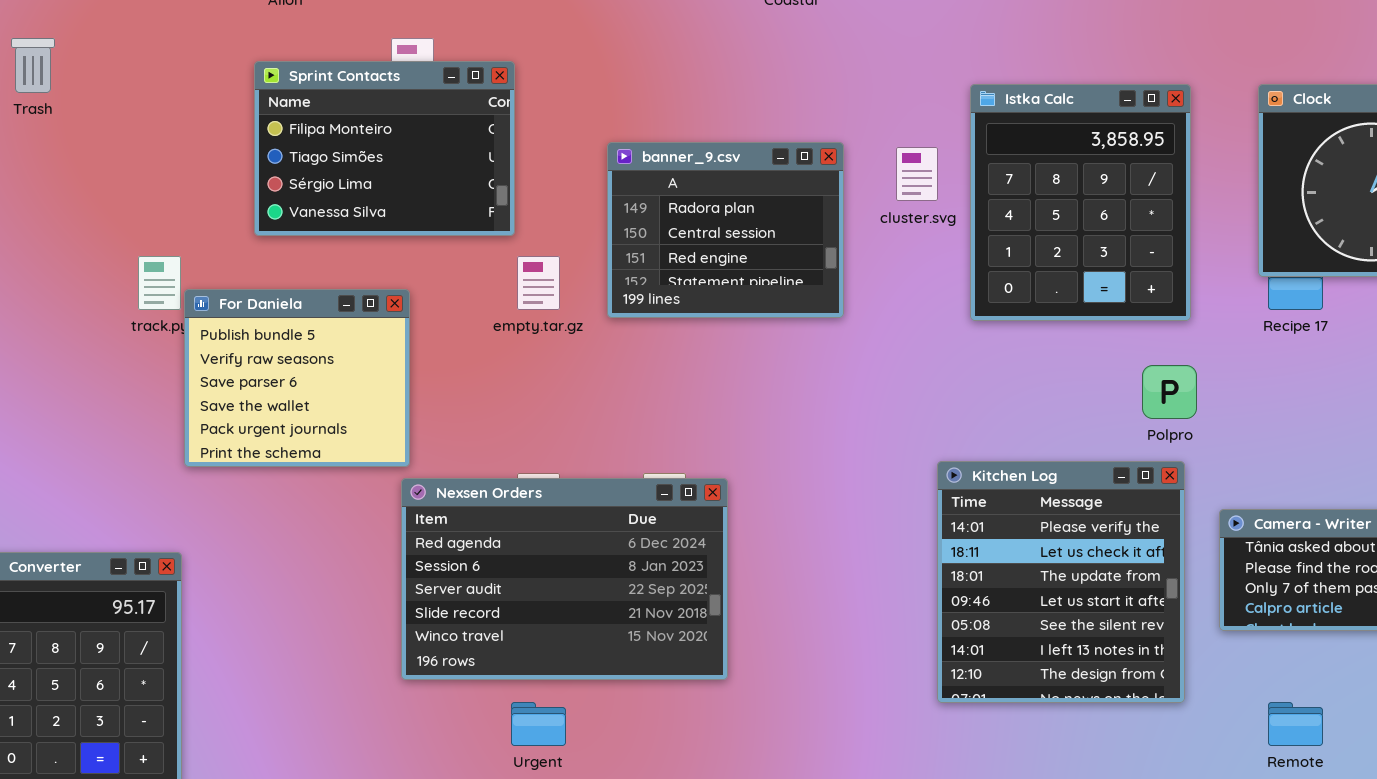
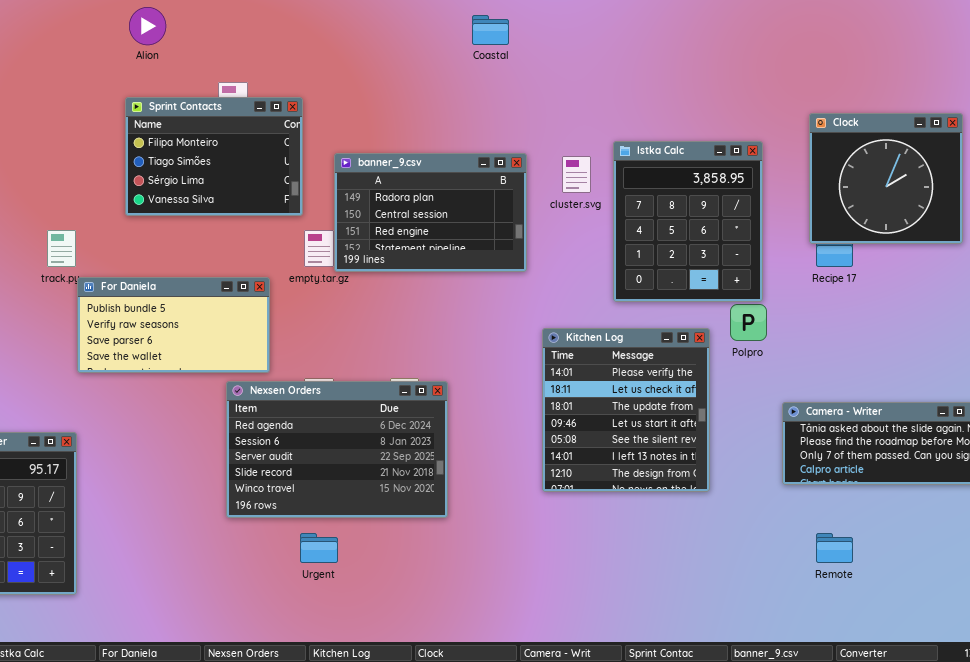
Istka Calc: [970,84,1191,321] -> [613,141,763,302], moved
banner_9.csv: [607,142,844,318] -> [334,153,527,272], resized
For Daniela: [184,289,410,467] -> [77,277,270,373], resized
Kitchen Log: [937,461,1185,703] -> [542,328,710,492], moved

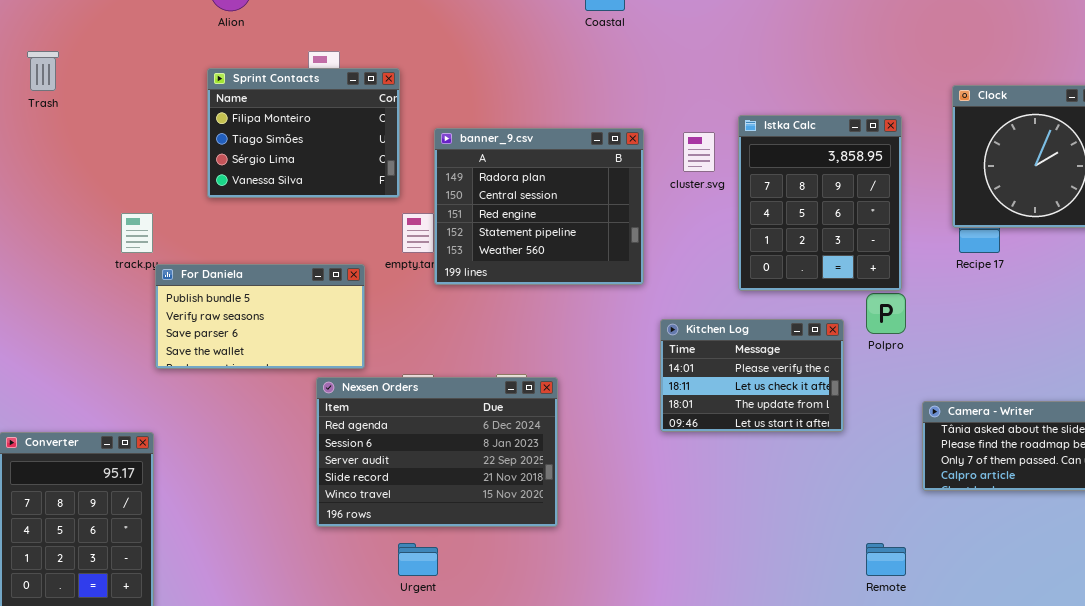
banner_9.csv: [334,153,527,272] -> [434,128,644,285], resized
Kitchen Log: [542,328,710,492] -> [660,319,844,432], resized
Remote: [816,533,853,563] -> [866,543,906,576], moved

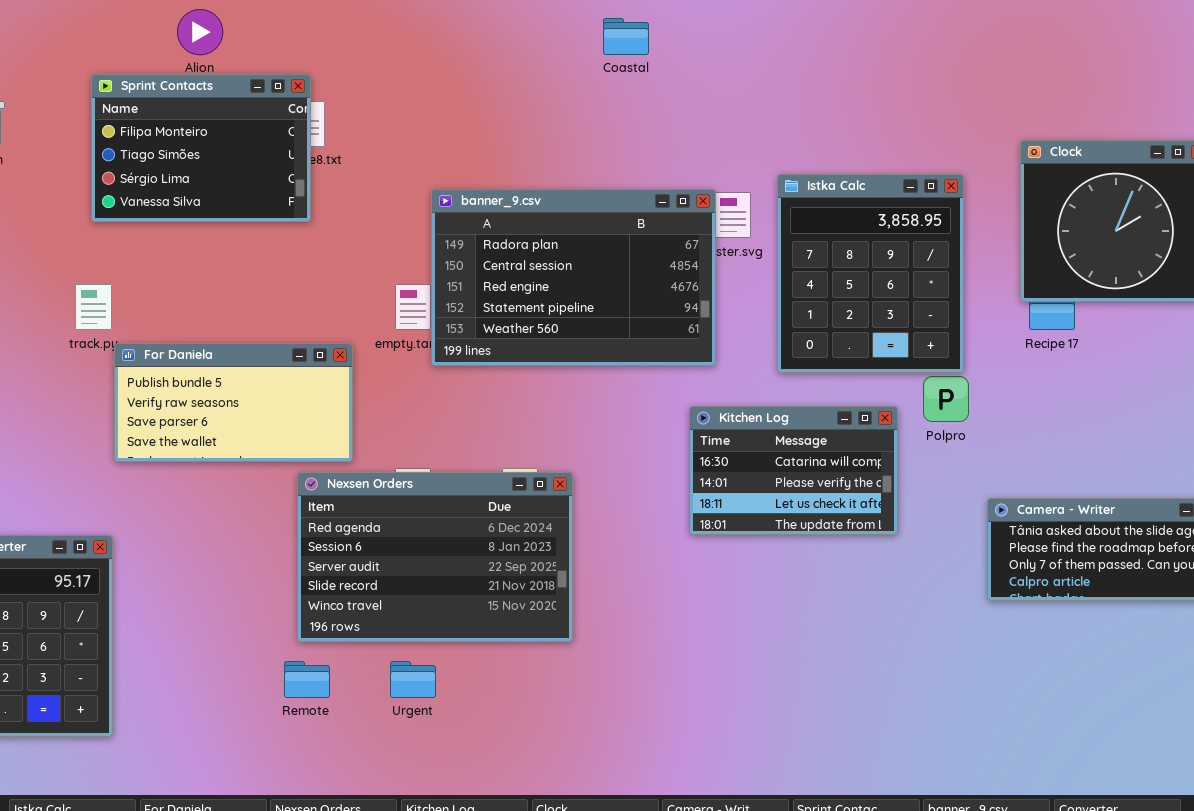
Sprint Contacts: [207,68,400,198] -> [91,74,311,222], moved
banner_9.csv: [434,128,644,285] -> [431,189,716,366], resized
Kitchen Log: [660,319,844,432] -> [689,406,898,535], scrolled up 1 row
Remote: [866,543,906,576] -> [284,661,330,698], moved

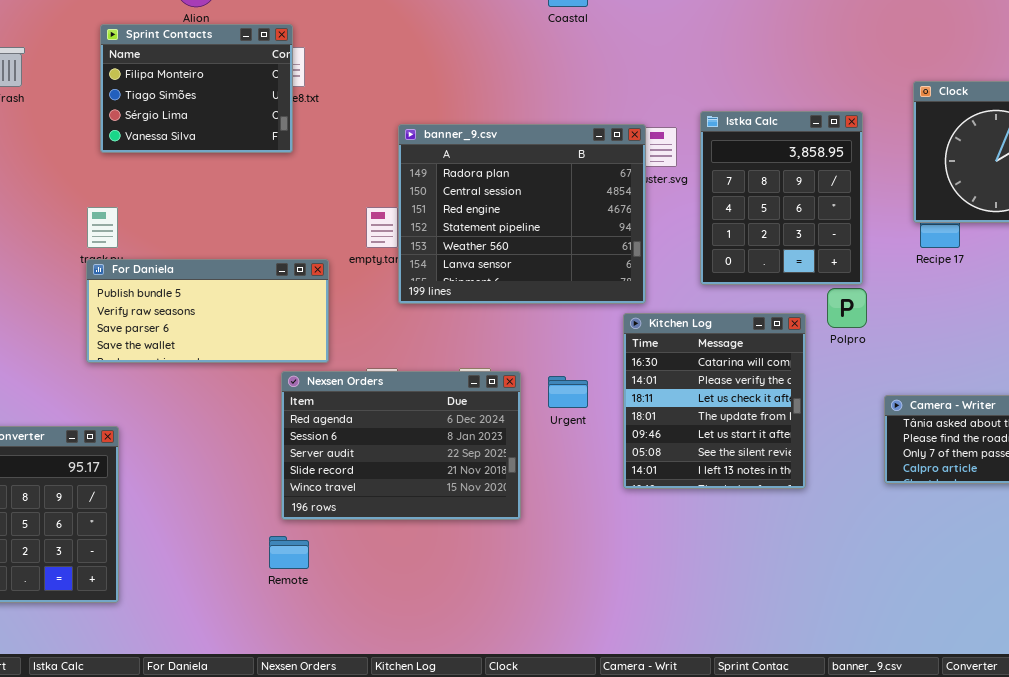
banner_9.csv: [431,189,716,366] -> [398,124,646,304], resized
For Daniela: [114,343,353,462] -> [86,259,329,363], resized
Kitchen Log: [689,406,898,535] -> [623,313,806,489], resized
Urgent: [390,661,436,698] -> [548,376,588,408], moved

